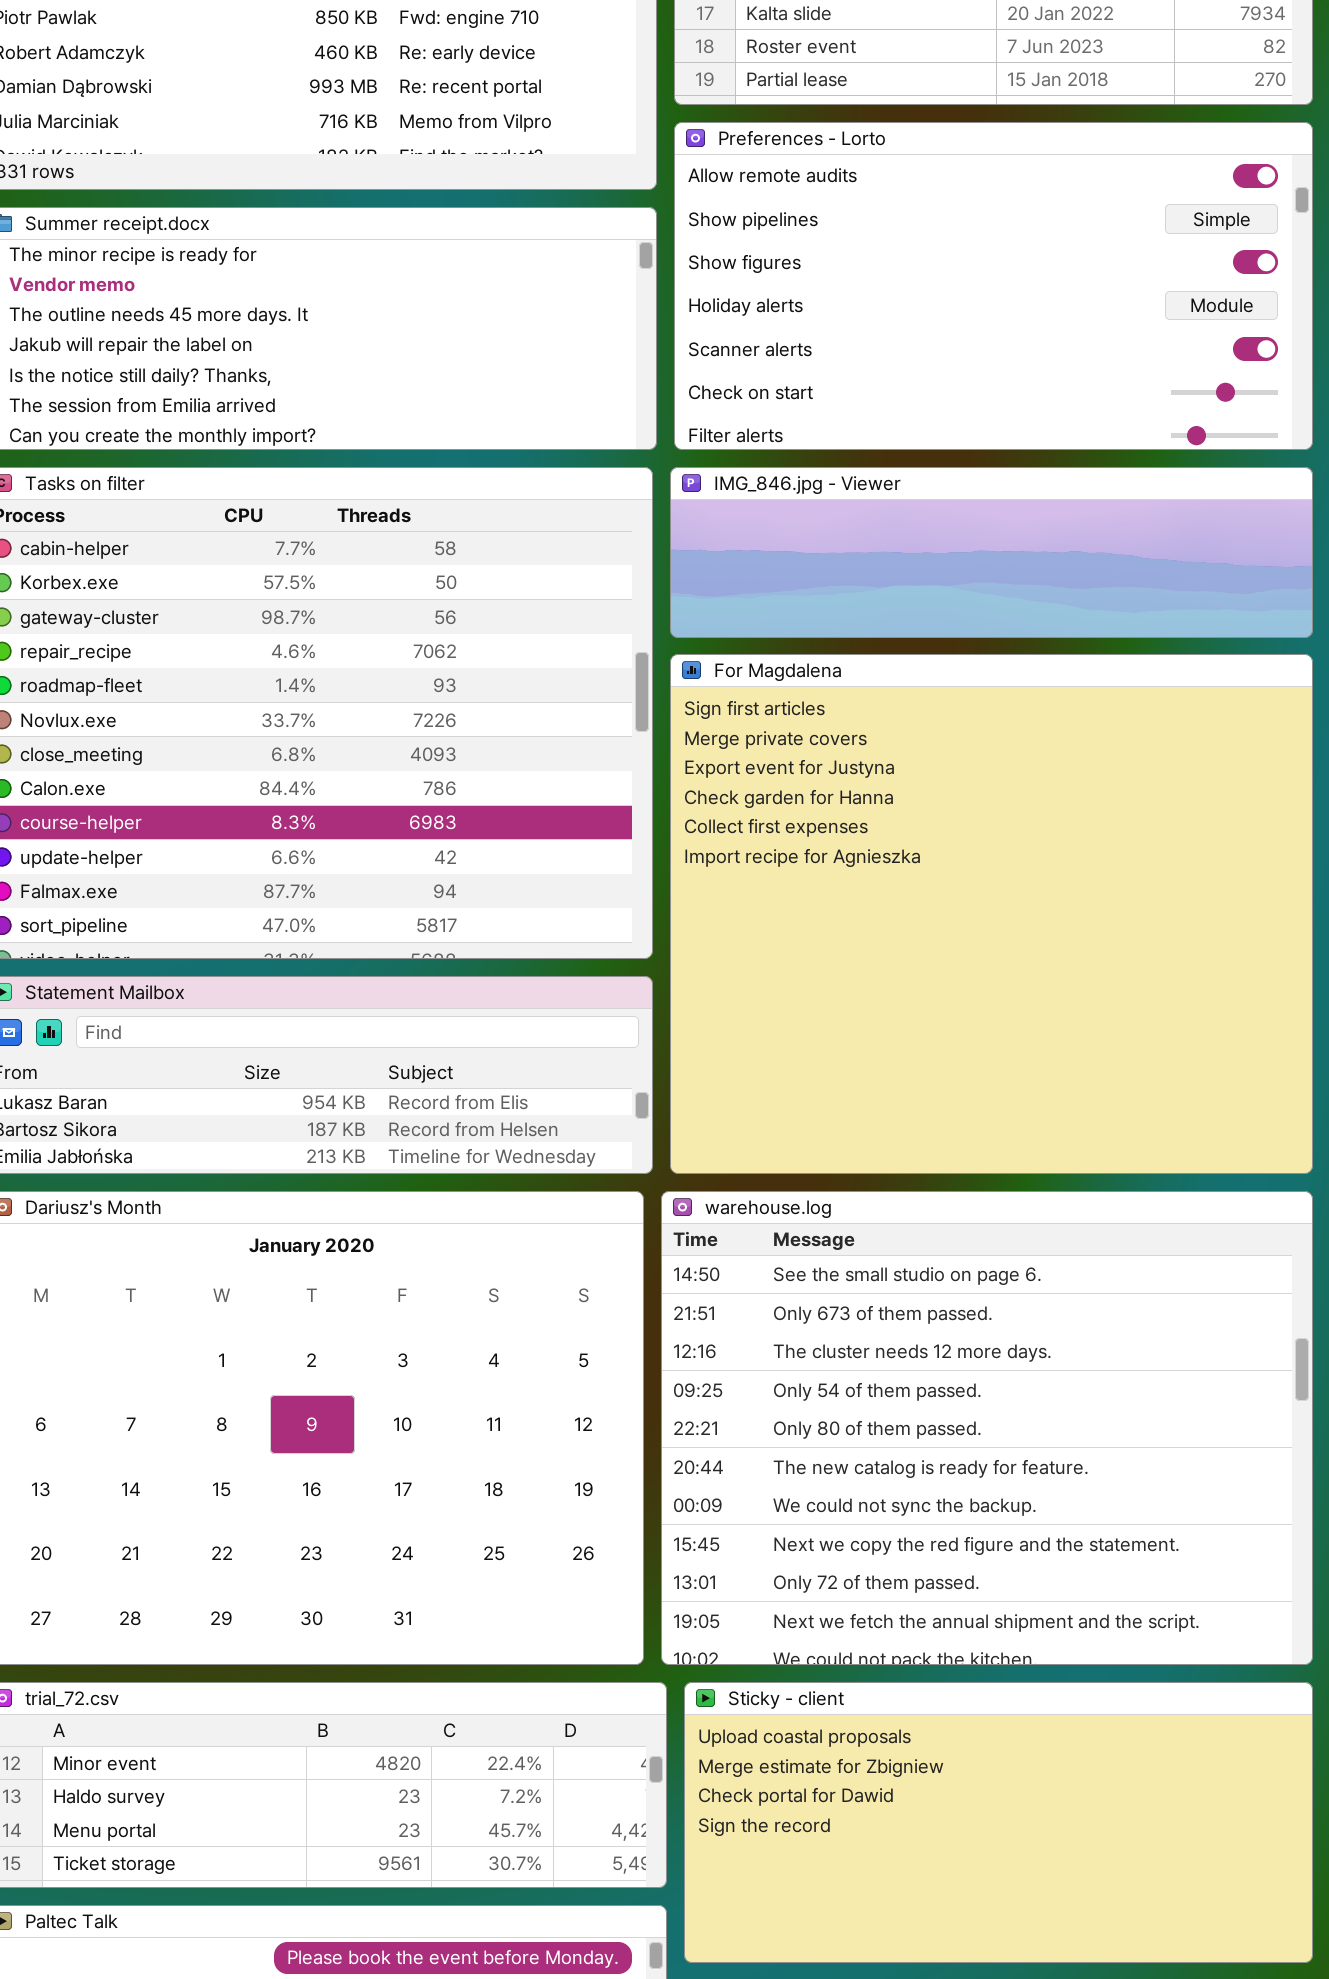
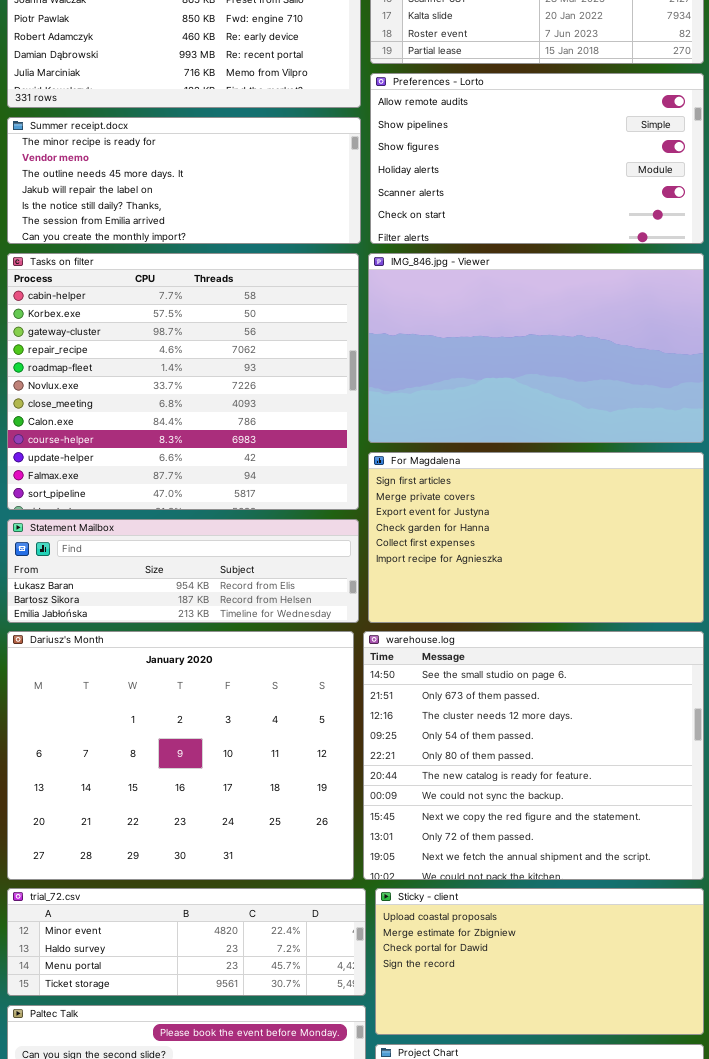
IMG_846.jpg - Viewer: [670,467,1313,638] -> [368,253,704,443], resized
For Magdalena: [670,654,1313,1174] -> [368,452,704,623], resized

